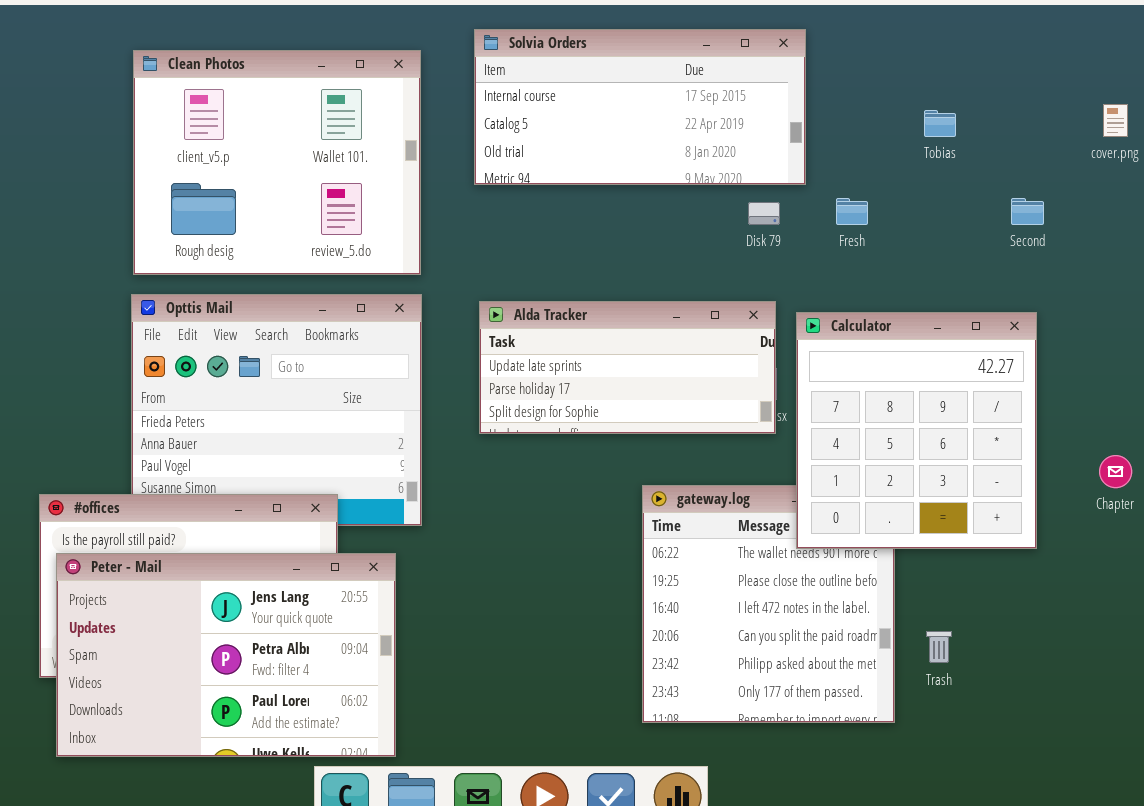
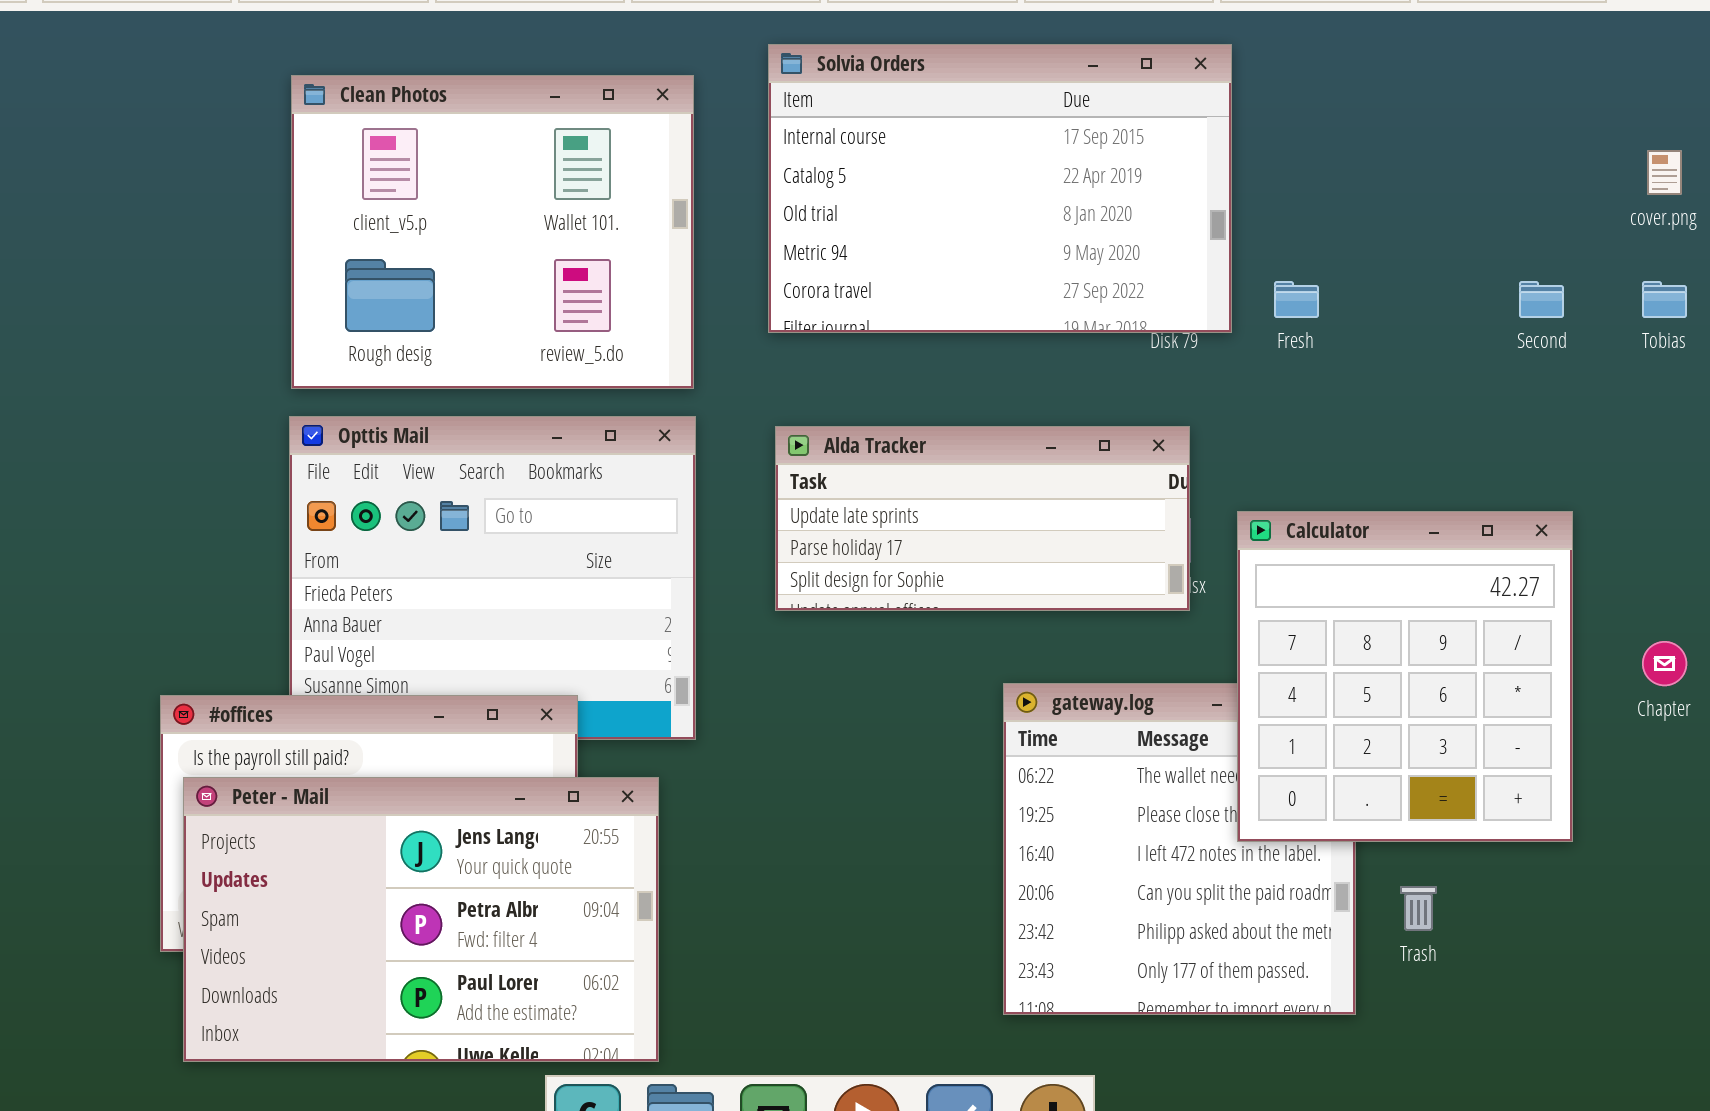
Solvia Orders: [474,29,806,185] -> [768,44,1232,333], resized
Tobias: [924,110,956,137] -> [1642,281,1687,318], moved
Calculator: [796,312,1037,549] -> [1237,511,1573,842], moved

